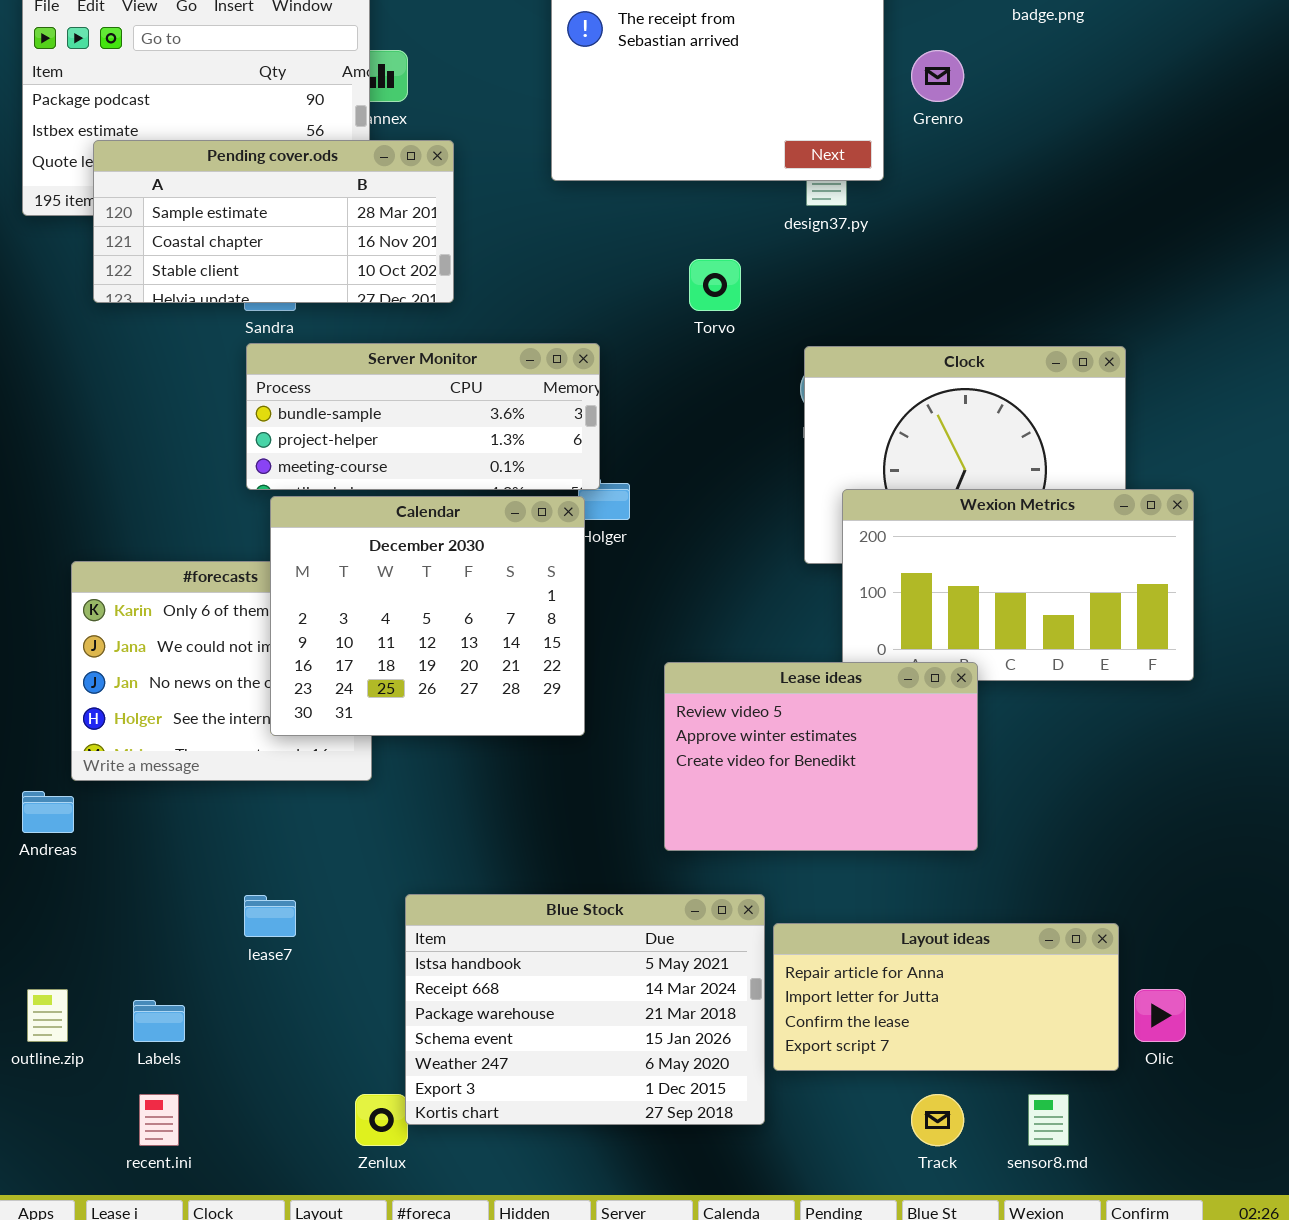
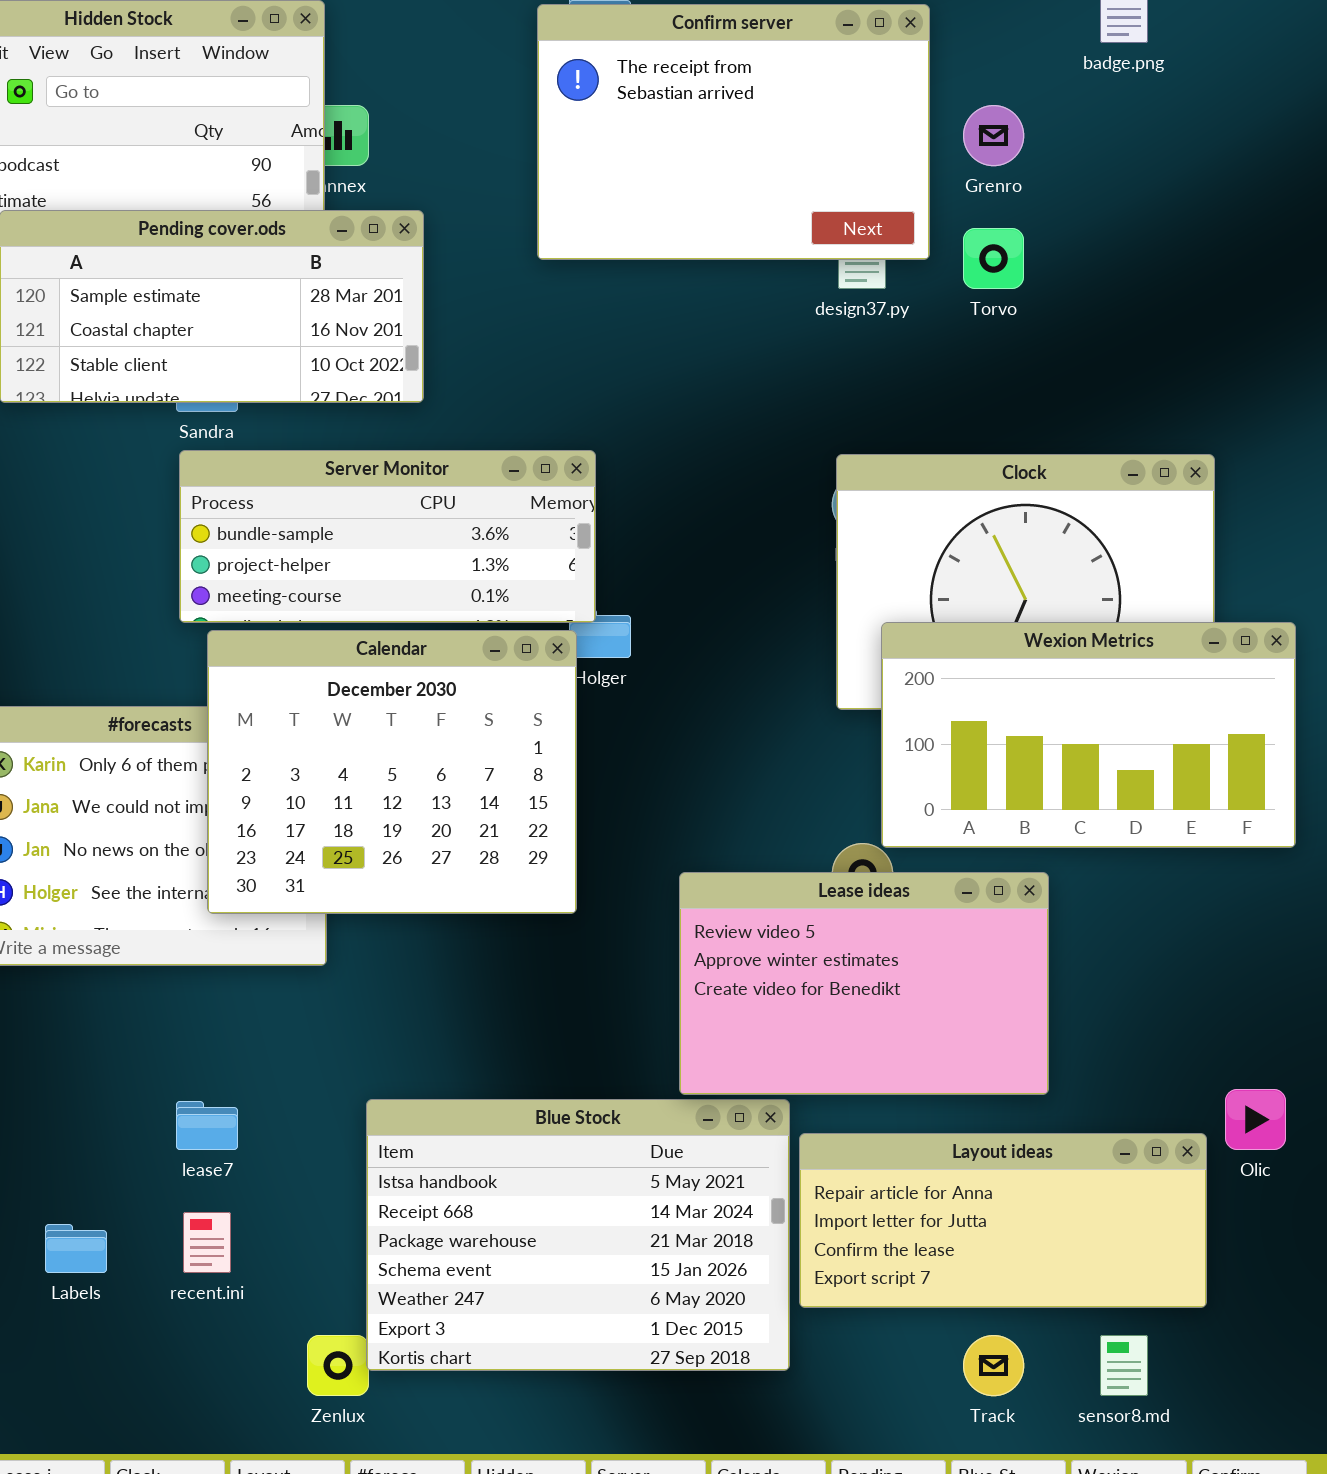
Torvo: [689,259,741,311] -> [963,228,1024,289], moved
Lease ideas: [664,662,978,851] -> [679,872,1049,1095], moved
Olic: [1134,989,1186,1042] -> [1225,1089,1286,1150], moved
recent.ini: [139,1094,179,1146] -> [183,1212,231,1273], moved

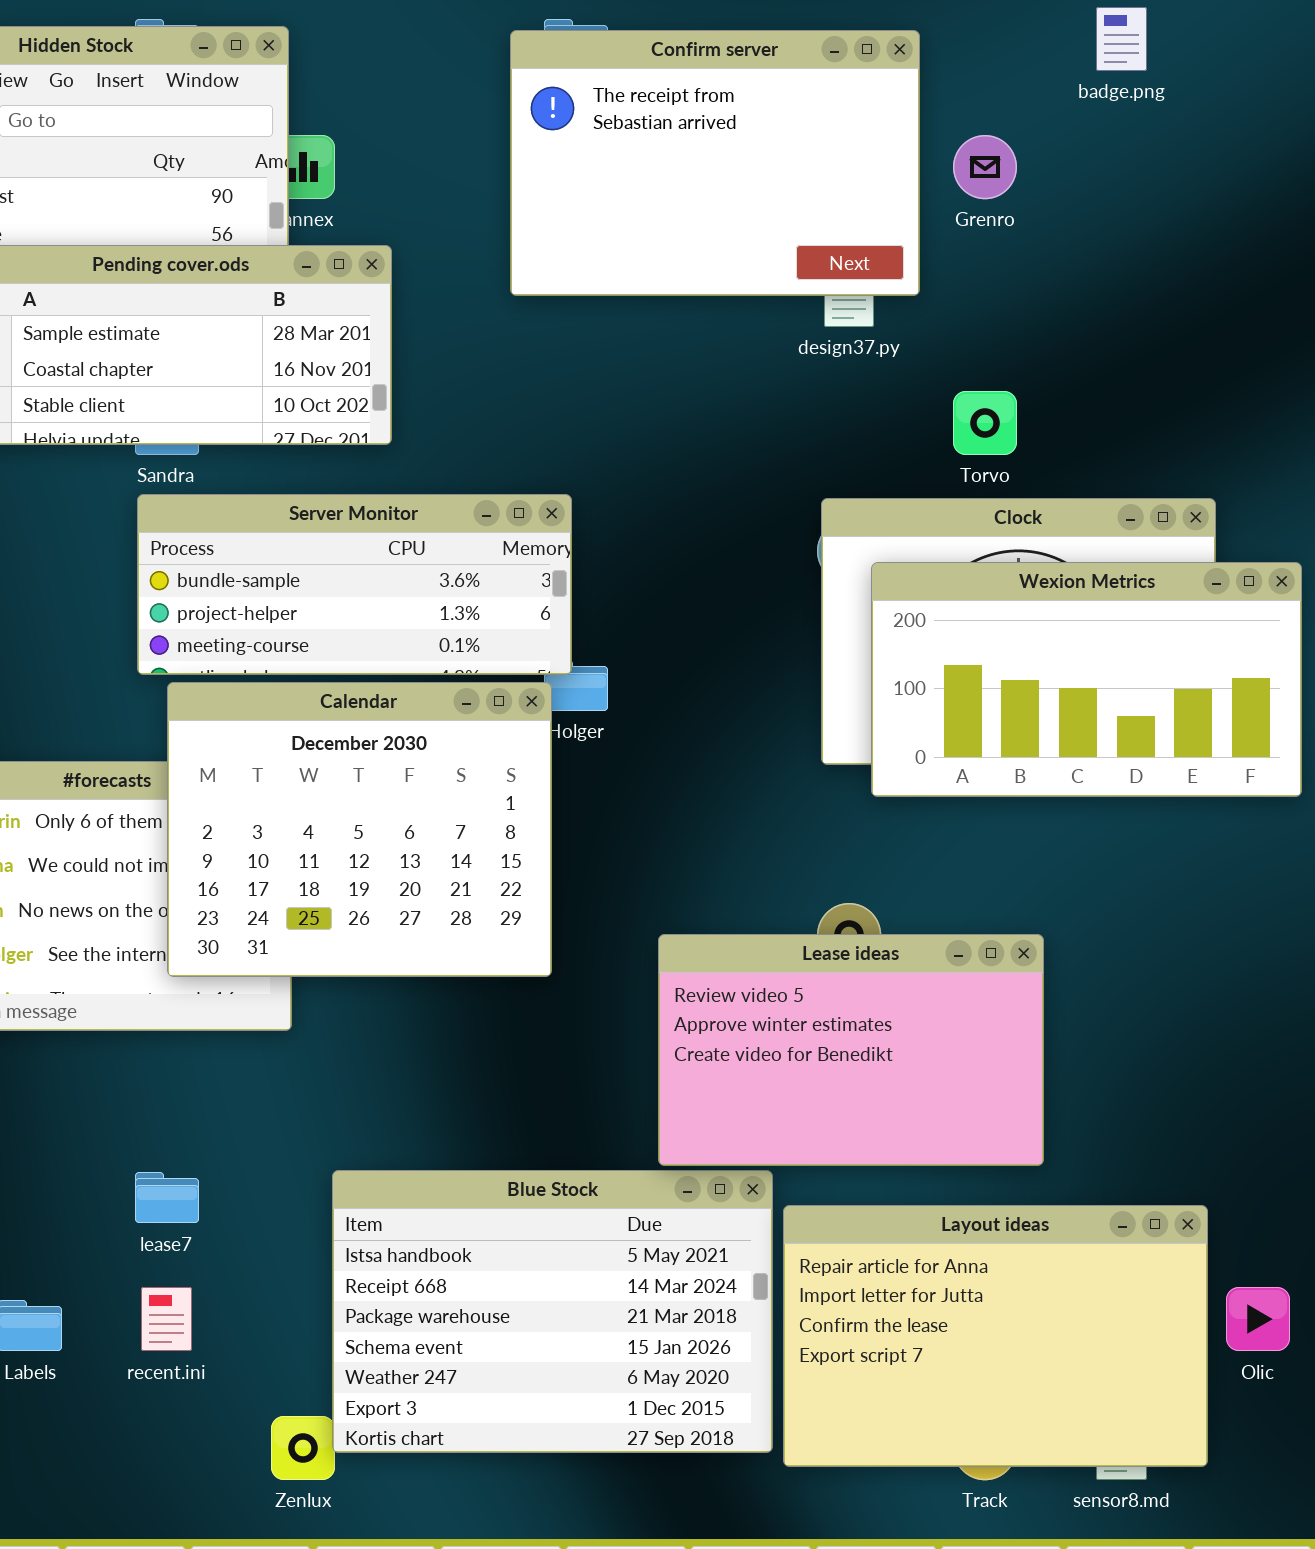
Torvo: [963,228,1024,289] -> [953,391,1017,455], moved
Wexion Metrics: [881,622,1296,848] -> [871,562,1302,797], moved
Olic: [1225,1089,1286,1150] -> [1226,1287,1290,1351], moved
Layout ideas: [799,1133,1207,1308] -> [783,1205,1208,1467], resized

